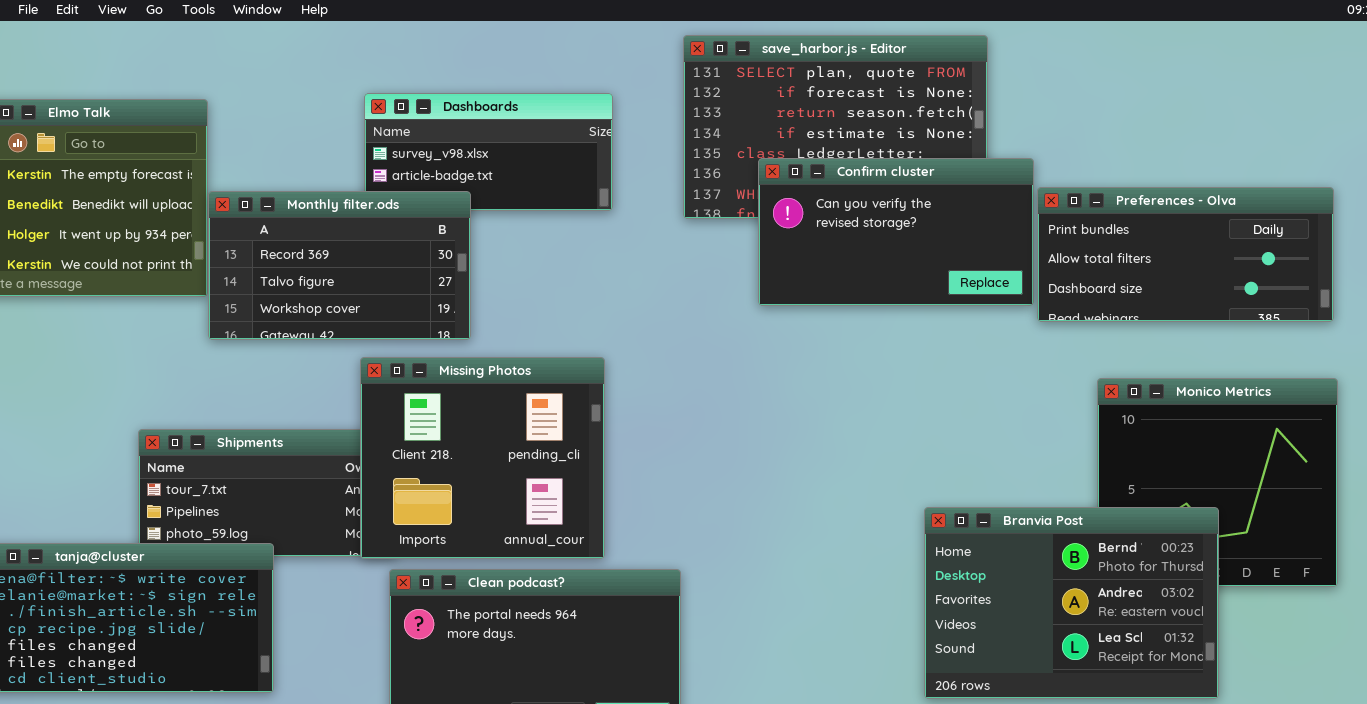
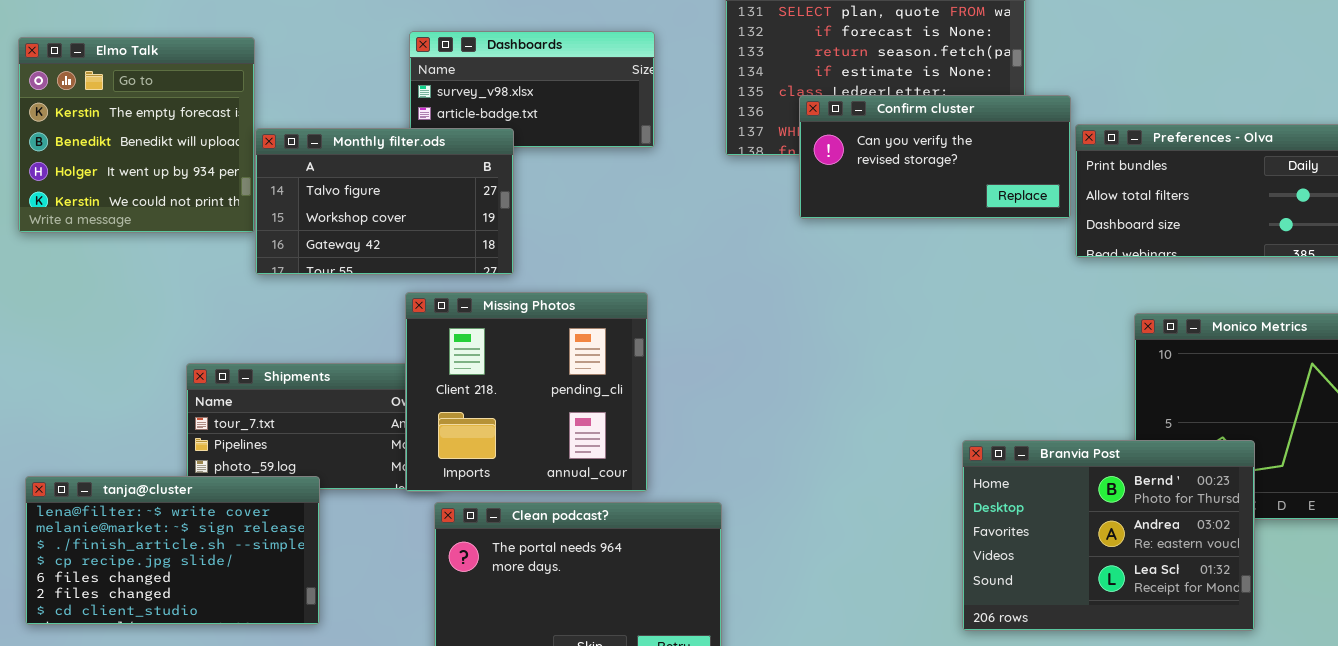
Confirm cluster: [758,158,1034,306] -> [799,95,1071,219], resized
Monthly filter.ods: [208,191,471,340] -> [255,128,514,275], scrolled down 1 row

